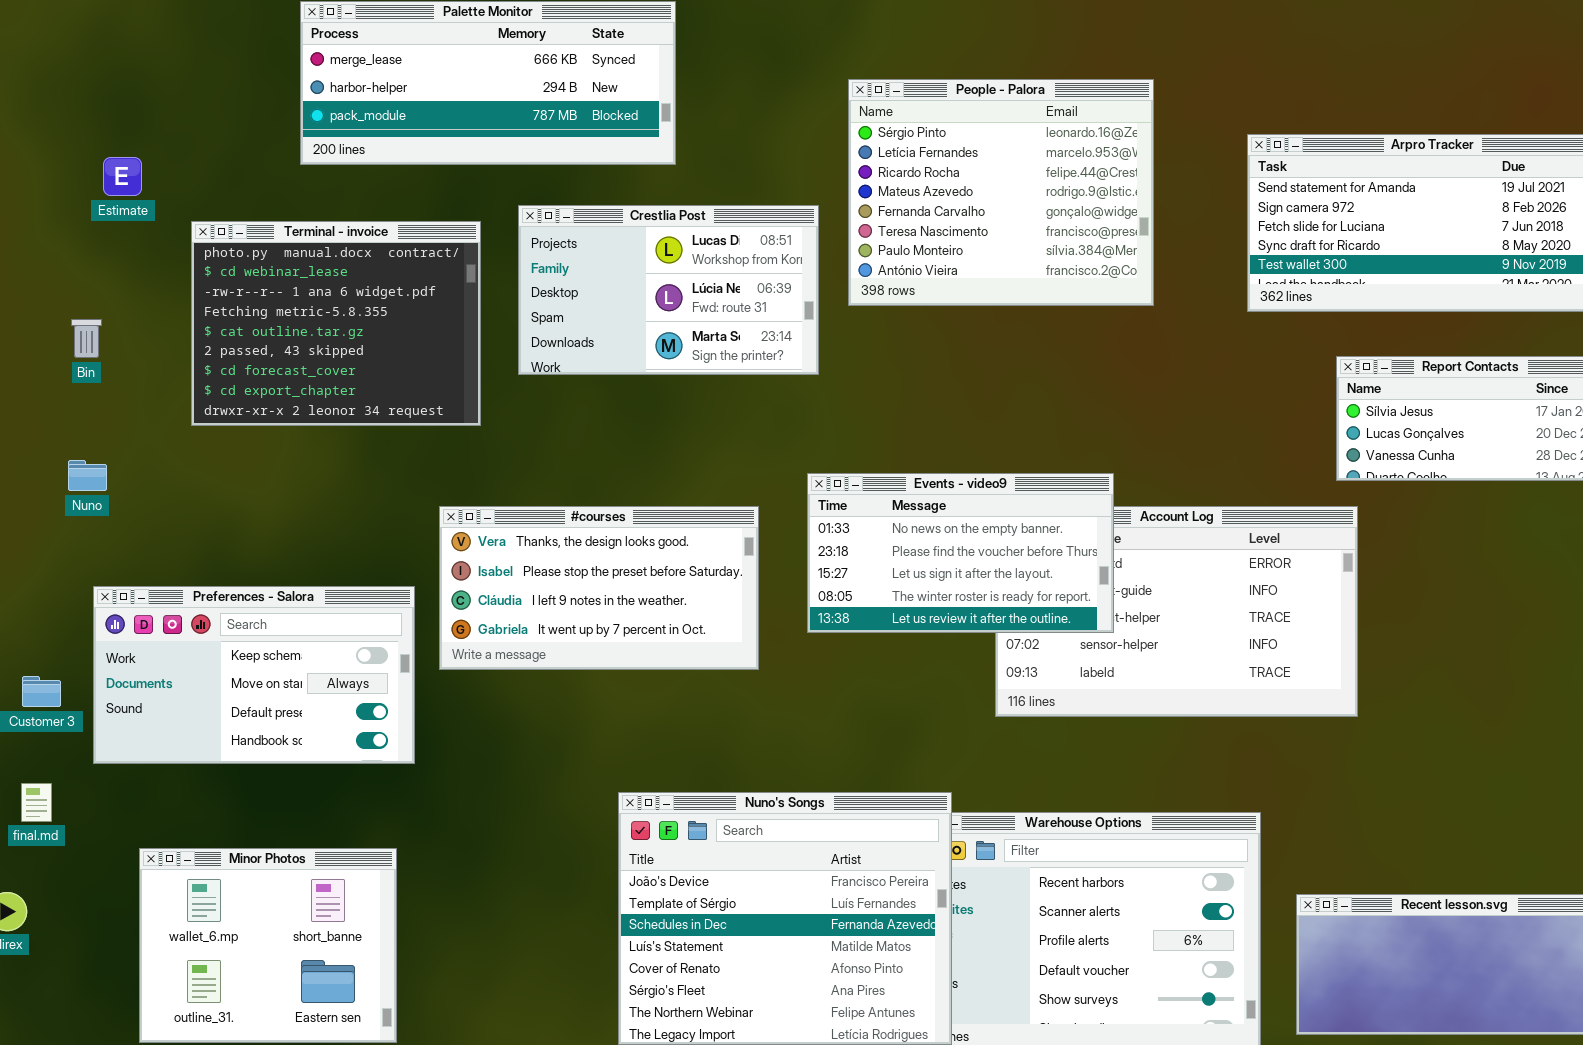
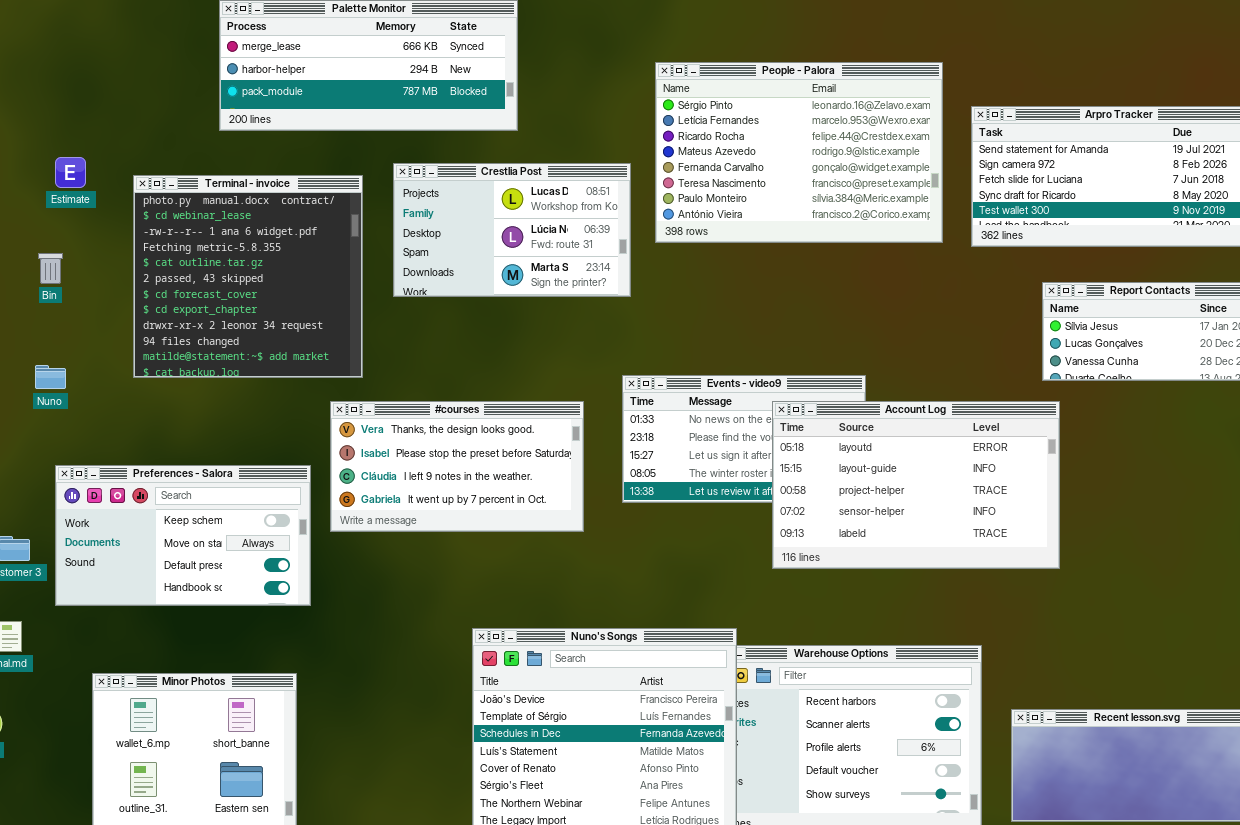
People - Palora: [848,79,1154,306] -> [655,62,943,243], resized
Estimate: [103,157,142,196] -> [55,157,86,188], moved
Terminal - invoice: [191,221,481,426] -> [133,175,363,378], resized
Account Log: [995,506,1358,717] -> [772,401,1060,569], raised

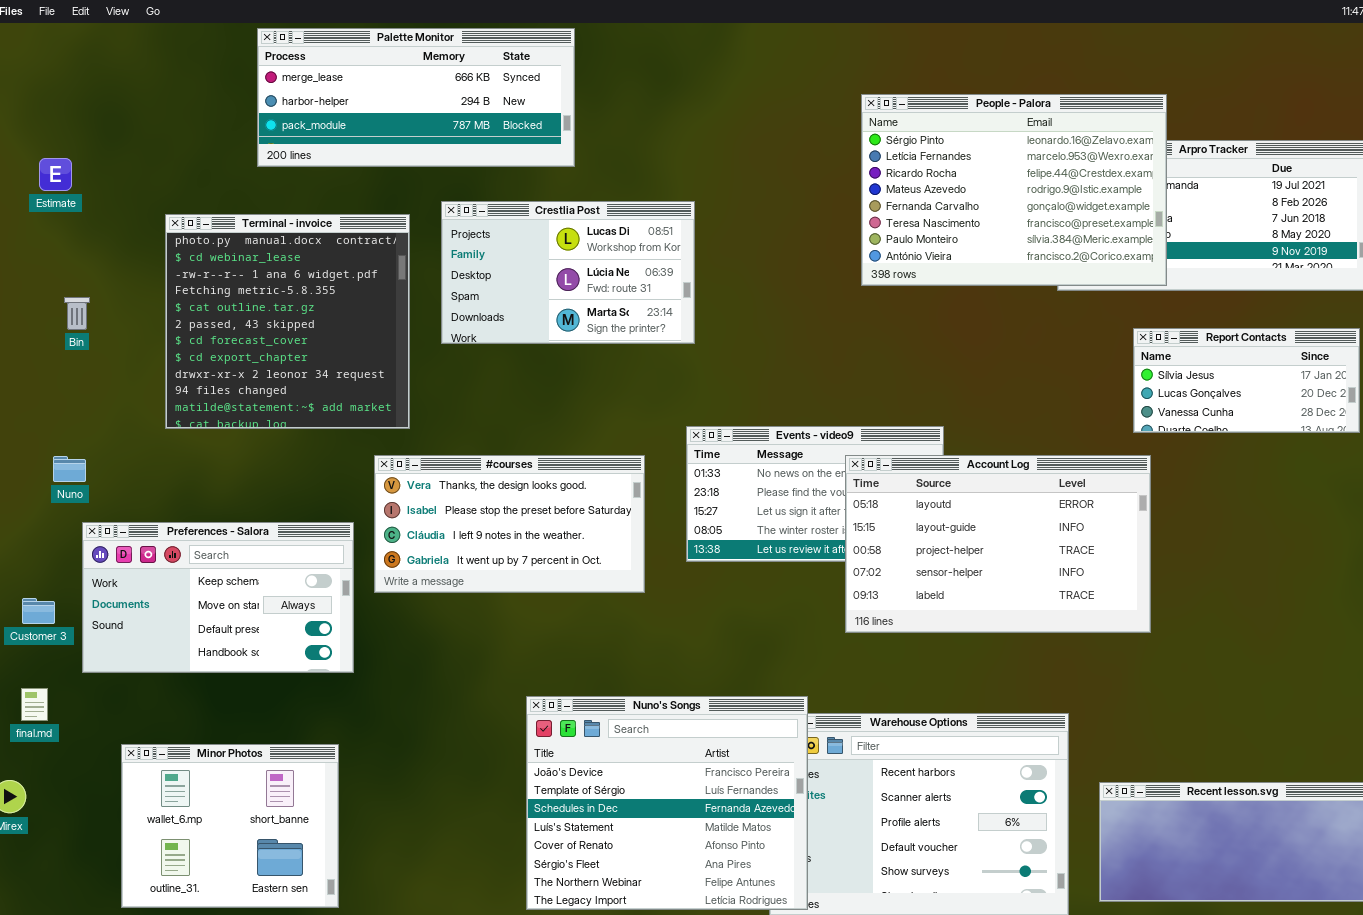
People - Palora: [655,62,943,243] -> [861,94,1167,286], moved
Estimate: [55,157,86,188] -> [39,158,72,191], moved
Nuno: [35,365,66,389] -> [53,456,86,482], moved

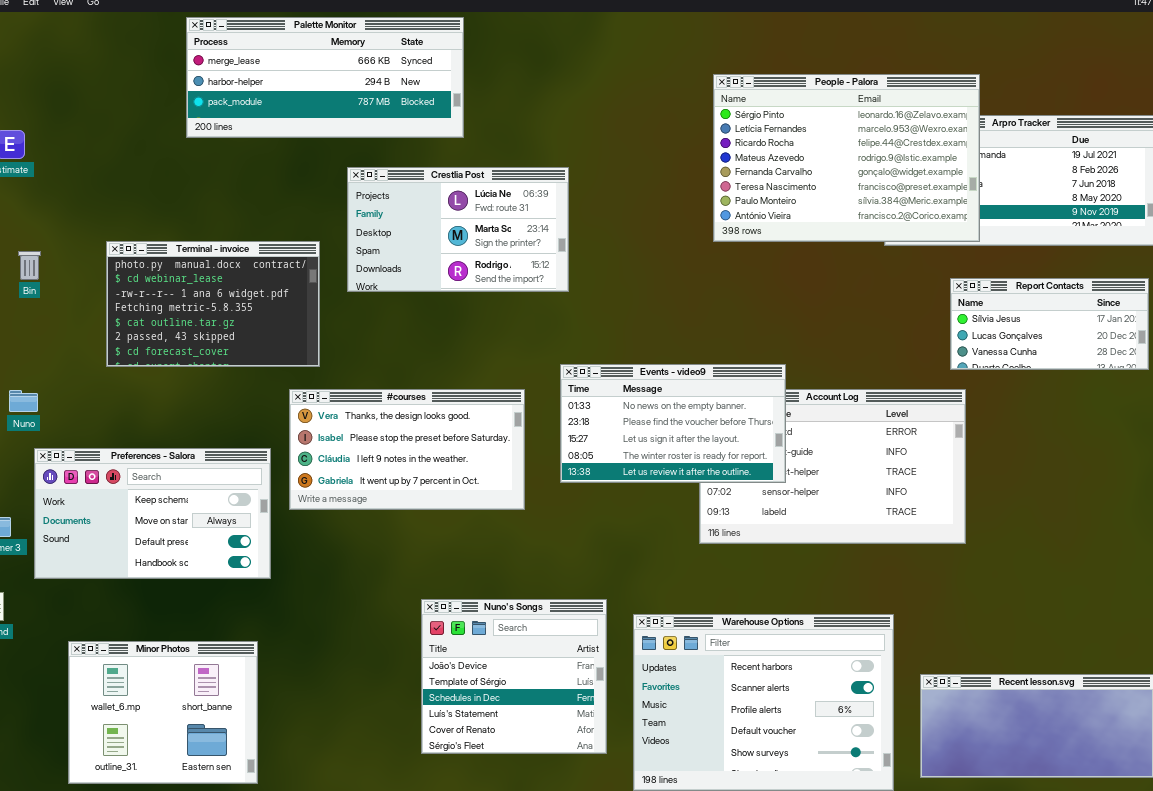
Crestlia Post: [441,201,695,344] -> [347,167,569,292], scrolled down 1 row
Terminal - invoice: [165,214,410,429] -> [106,241,320,367], resized
Events - video9: [686,426,944,562] -> [560,364,786,483], raised
Nuno's Songs: [526,696,808,910] -> [421,599,607,754], resized

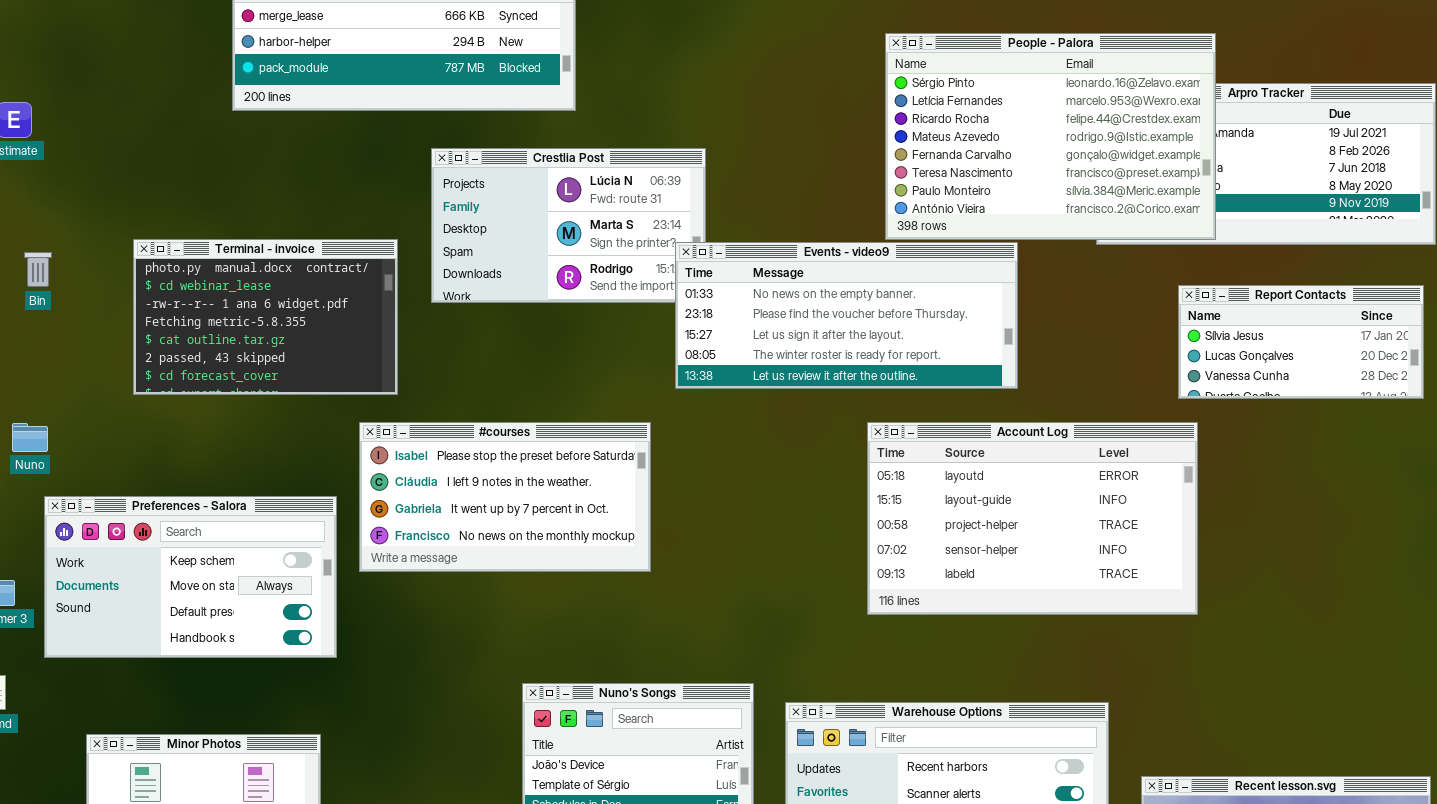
Events - video9: [560,364,786,483] -> [675,242,1018,389], moved, resized
#courses: [289,389,525,510] -> [359,422,651,572], scrolled down 1 row

